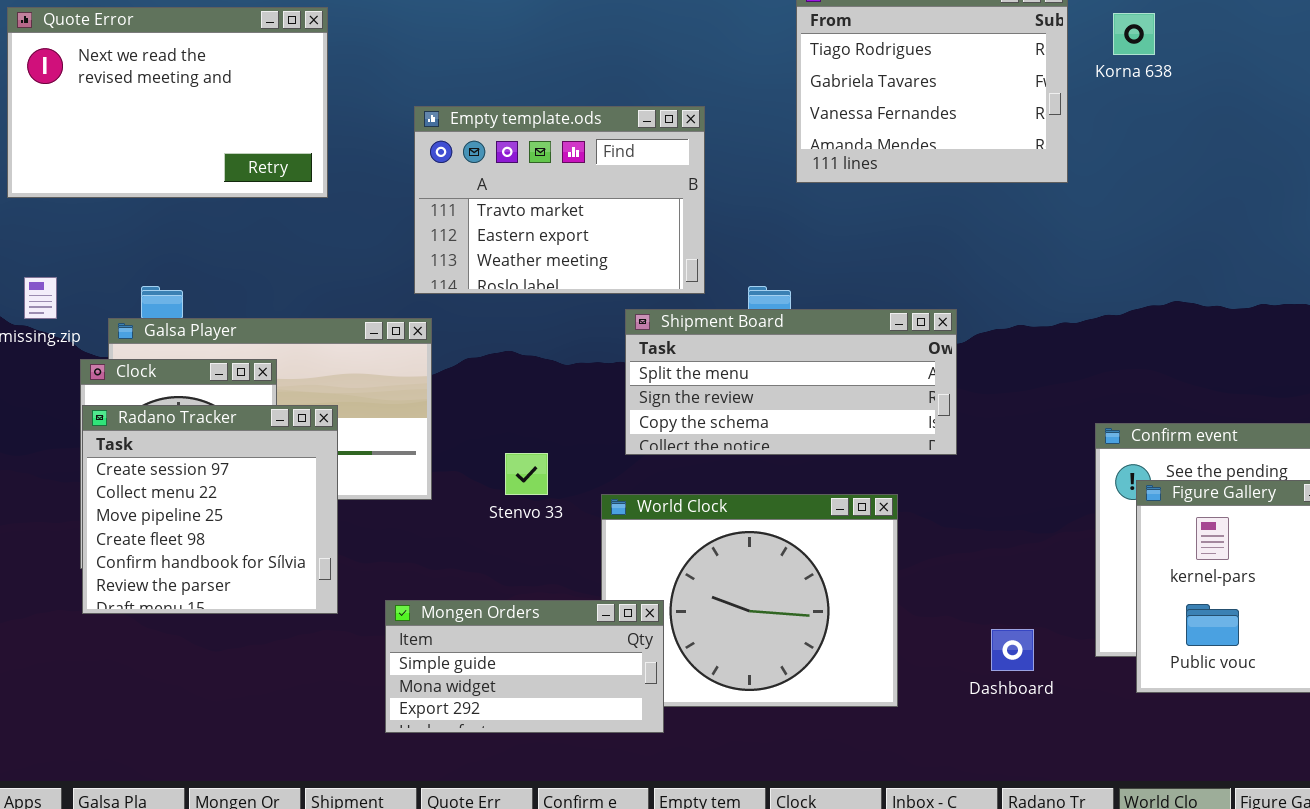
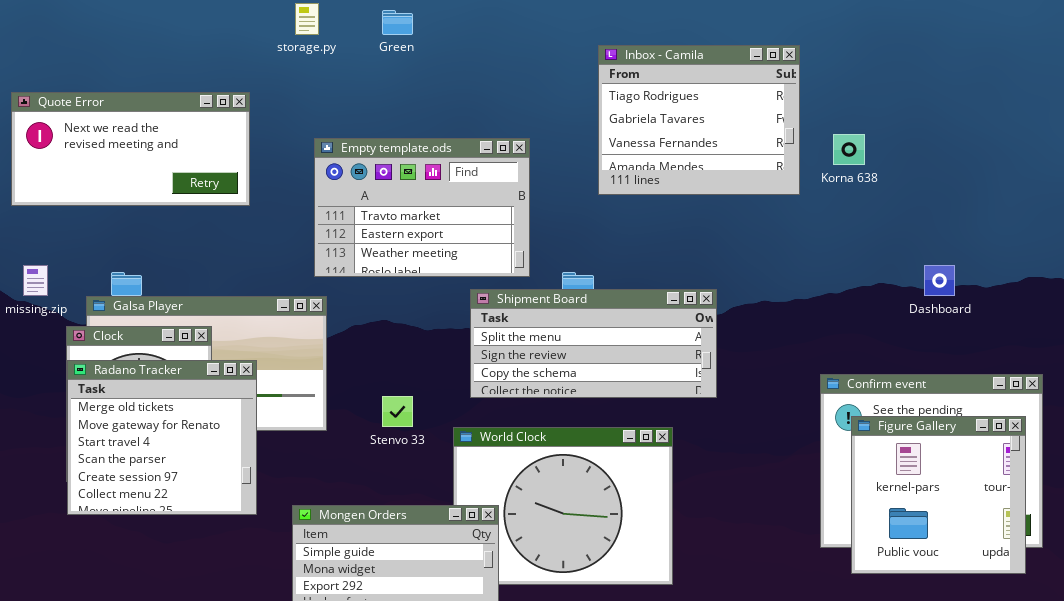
Quote Error: [7,7,328,198] -> [11,92,250,206], resized
Korna 638: [1113,13,1155,55] -> [833,134,865,165], moved
Radano Tracker: [82,405,338,614] -> [67,360,257,515], scrolled up 4 rows
Dashboard: [991,629,1034,671] -> [924,265,955,296], moved

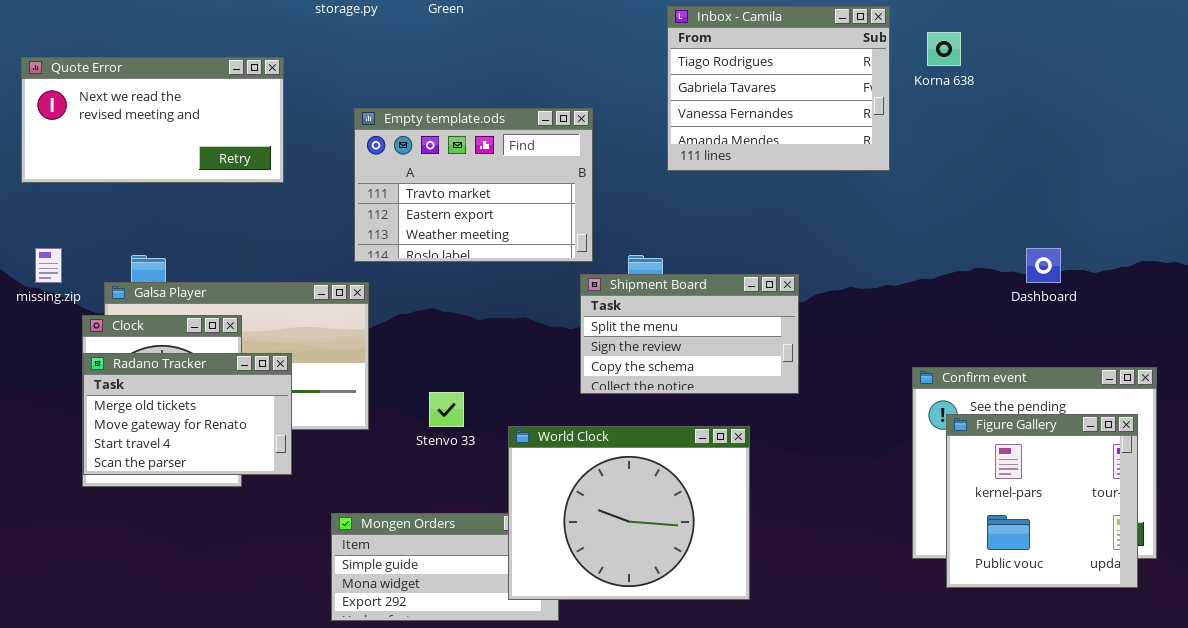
Korna 638: [833,134,865,165] -> [927,32,961,66], moved
Shipment Board: [470,289,717,398] -> [580,274,799,394], resized
Radano Tracker: [67,360,257,515] -> [83,353,292,475], resized
World Clock: [453,427,673,585] -> [508,426,750,600], raised

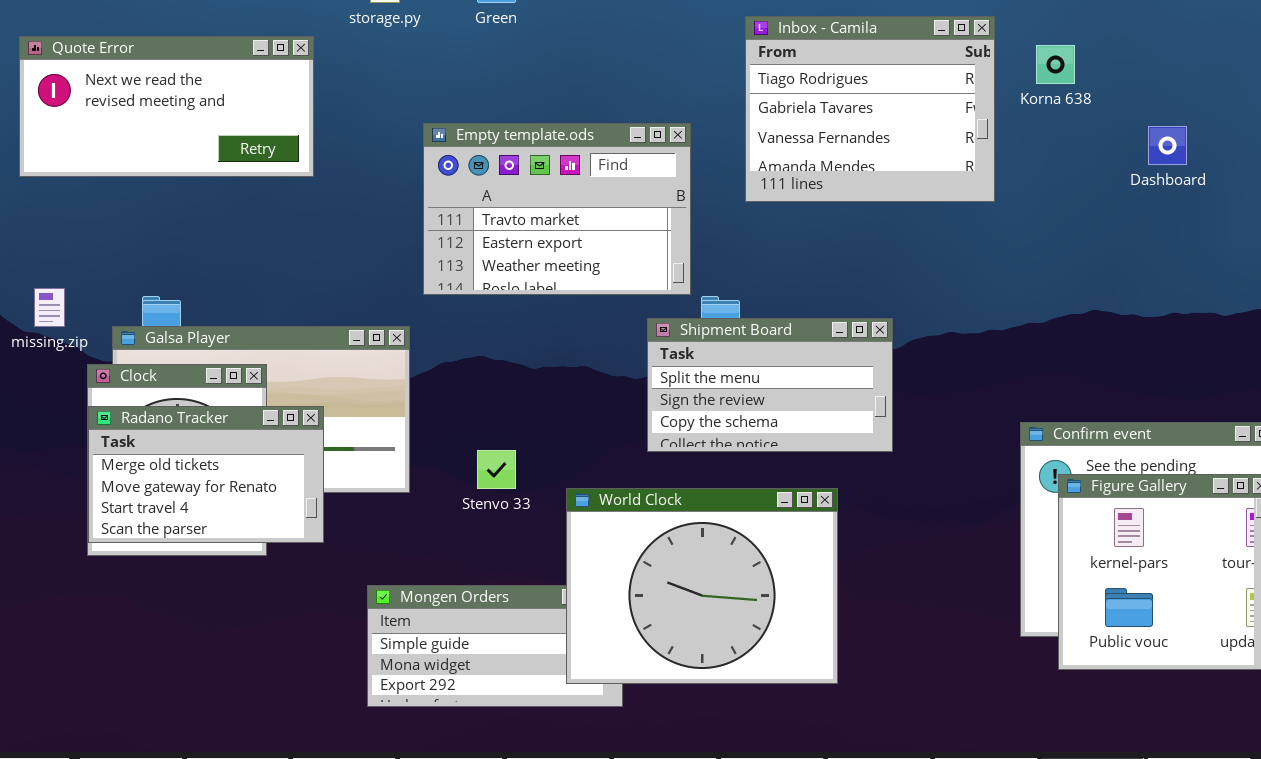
Quote Error: [21,57,284,183] -> [19,36,314,177], moved
Empty template.ods: [354,108,593,262] -> [423,123,691,295], moved
Dashboard: [1026,248,1061,283] -> [1148,126,1187,165], moved

